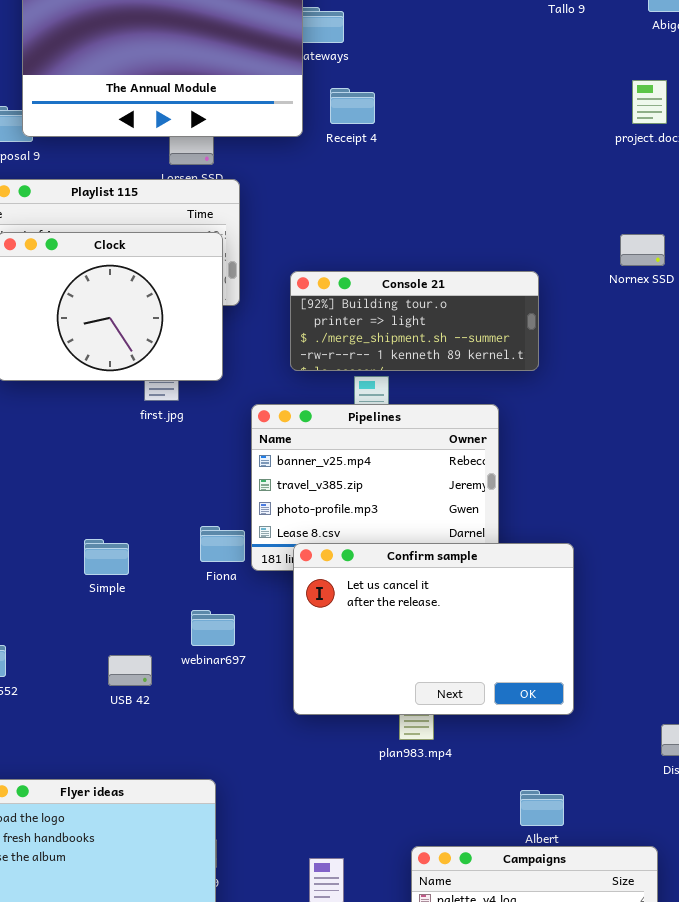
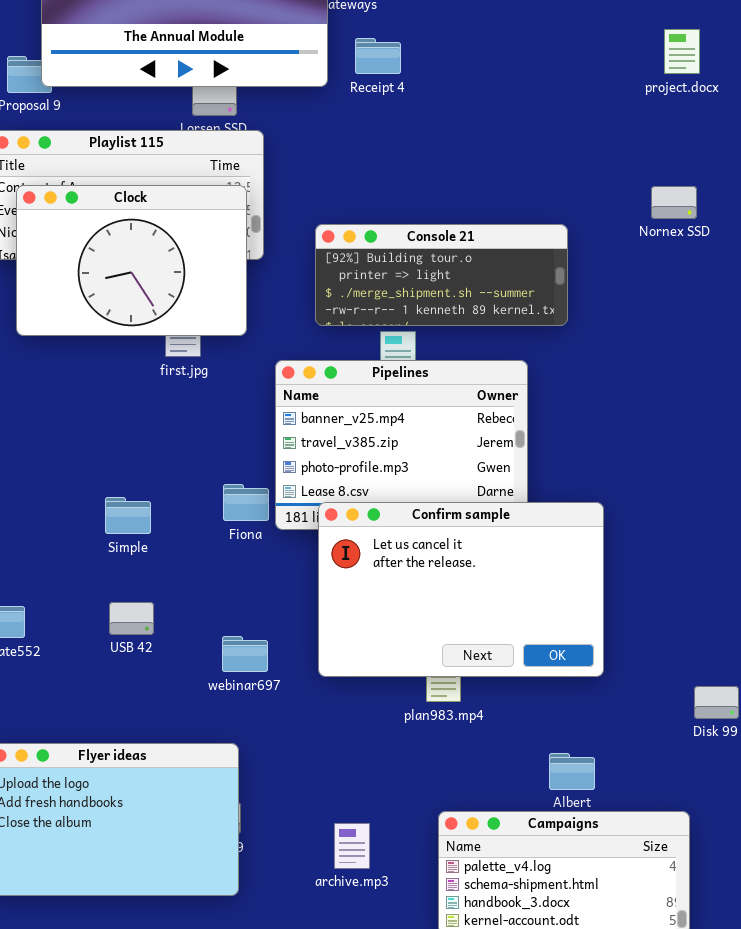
webinar697: [191,610,235,646] -> [222,636,268,672], moved
USB 42: [108,655,152,686] -> [109,602,154,635], moved

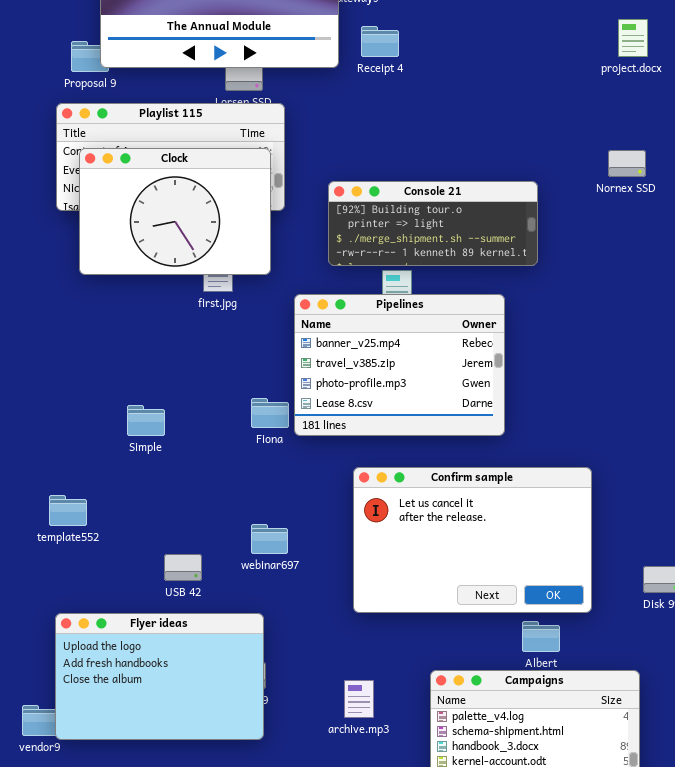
Simple: [105,497,151,534] -> [127,405,165,436], moved
Confirm sample: [318,502,604,677] -> [353,467,592,613], moved
USB 42: [109,602,154,635] -> [164,554,202,581], moved

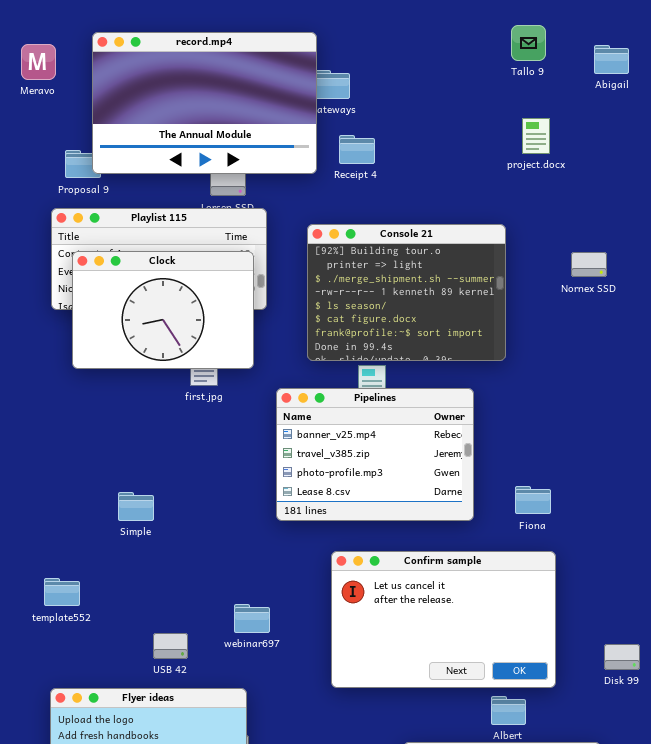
project.docx: [618,19,648,57] -> [522,118,550,154], moved
Console 21: [328,181,538,266] -> [307,224,506,361], resized
Fiona: [251,398,289,428] -> [515,486,551,514], moved

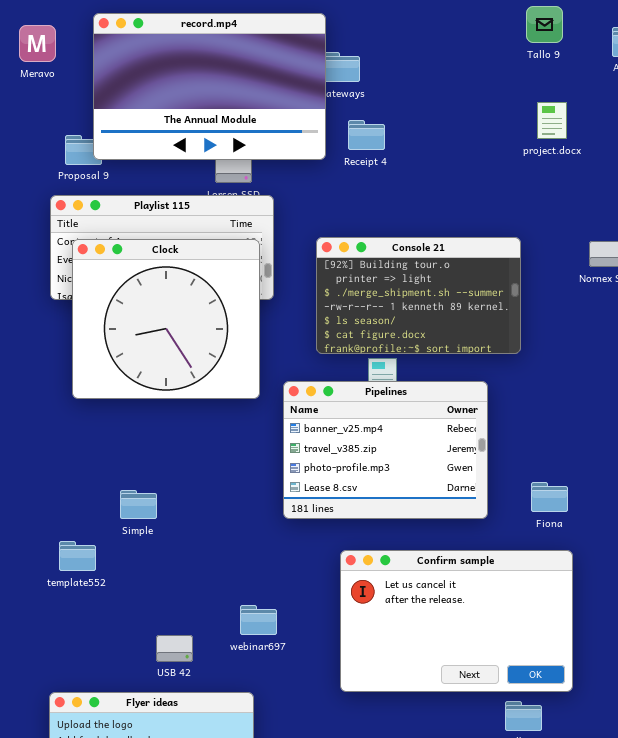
Console 21: [307,224,506,361] -> [316,237,521,354], resized
Clock: [72,251,254,369] -> [72,239,260,399], resized
template552: [44,578,80,606] -> [59,541,96,571], moved

